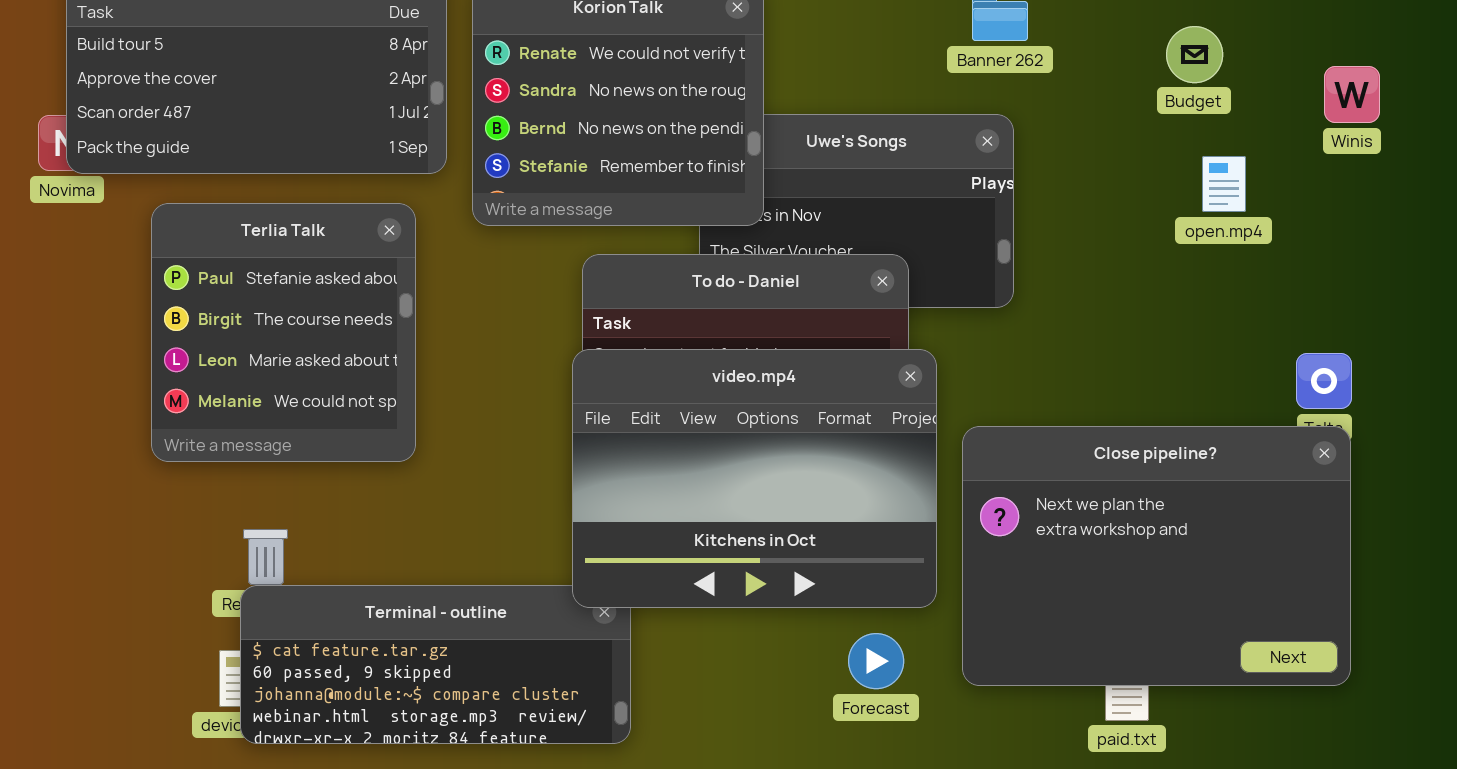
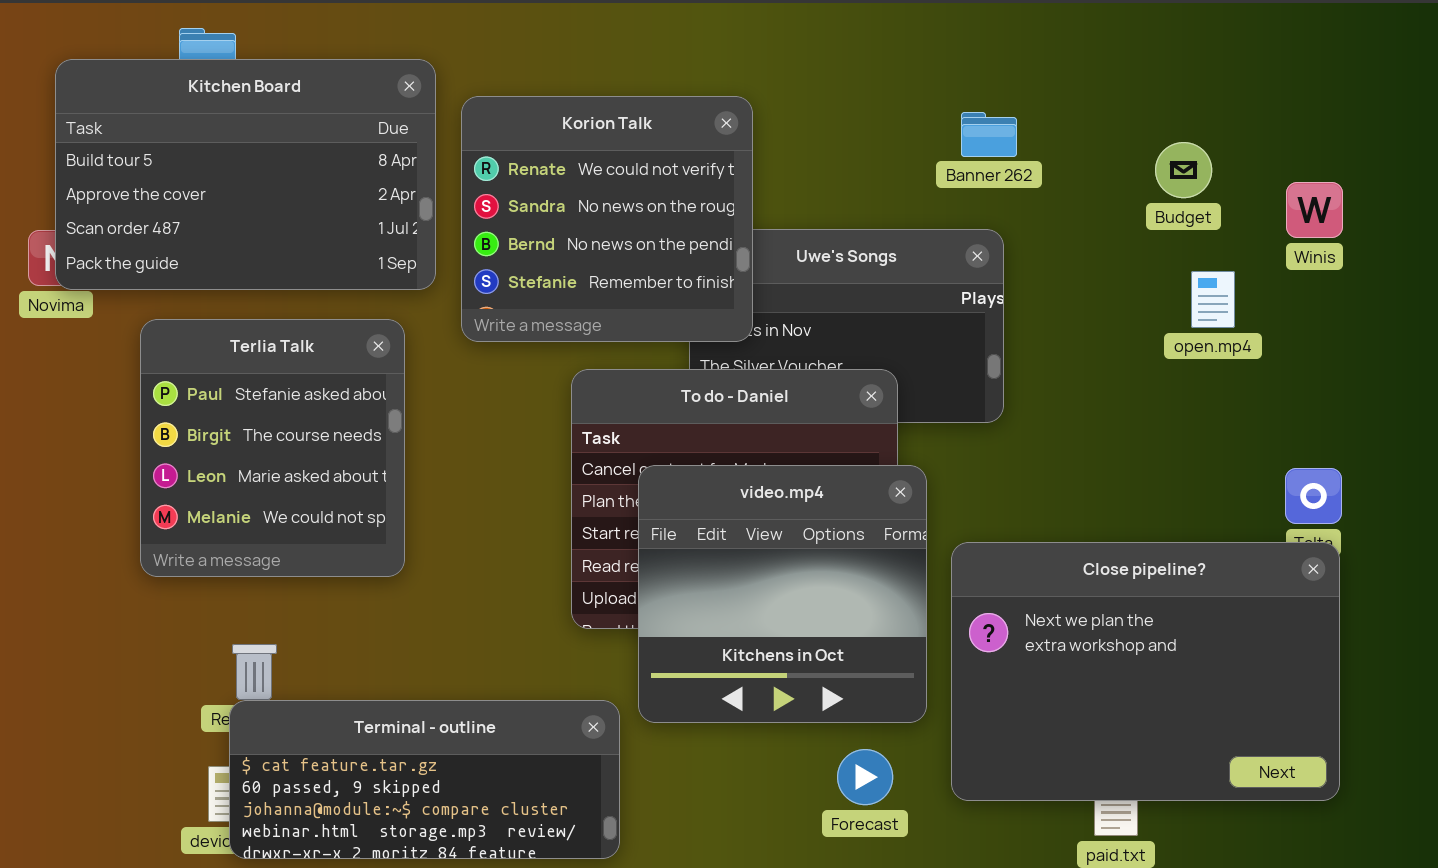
Winis: [1324,66,1380,123] -> [1286,182,1343,238], moved
video.mp4: [572,349,937,608] -> [638,465,927,723], resized

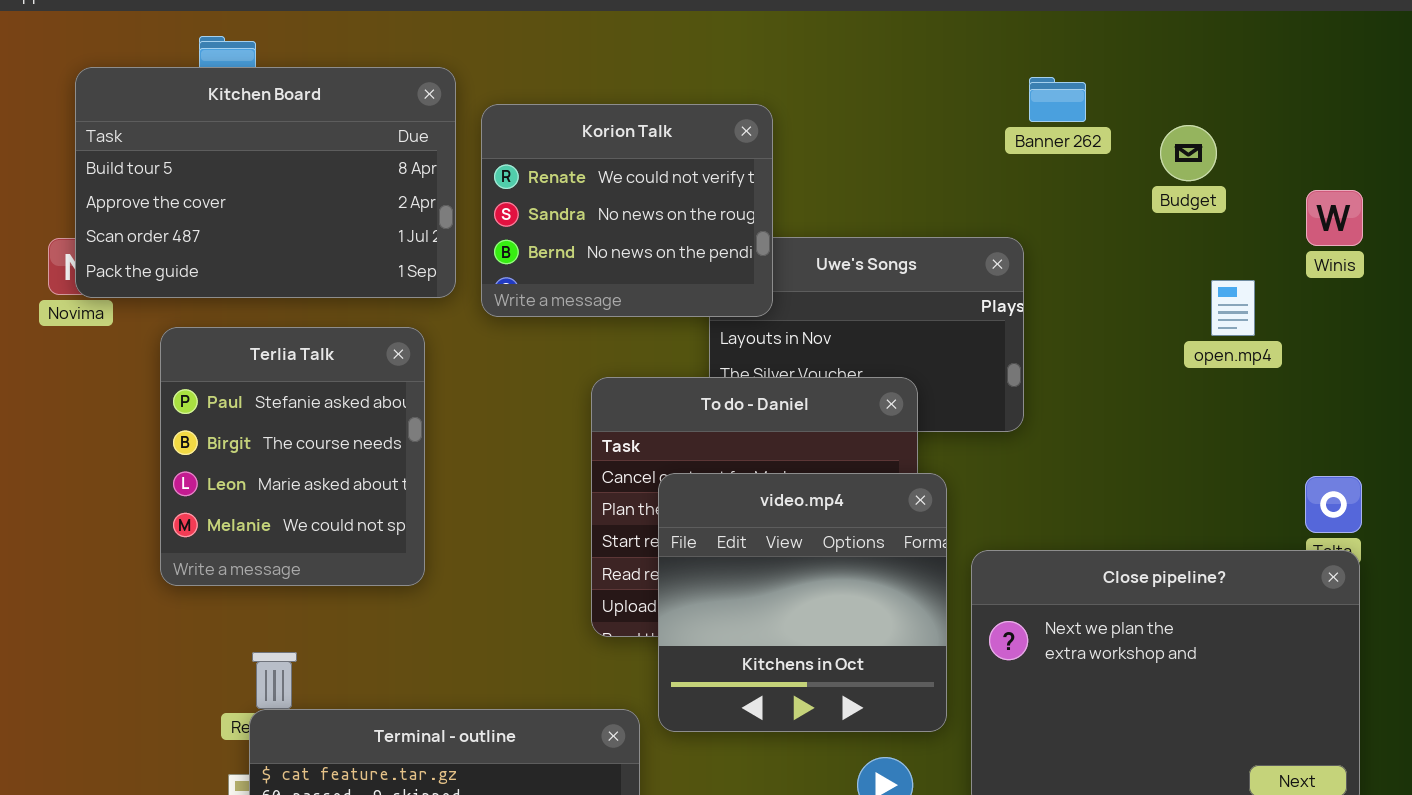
Korion Talk: [461,96,753,342] -> [481,104,773,317], resized
Banner 262: [961,112,1017,157] -> [1029,77,1086,122], moved
Budget: [1155,142,1212,198] -> [1160,125,1217,181], moved

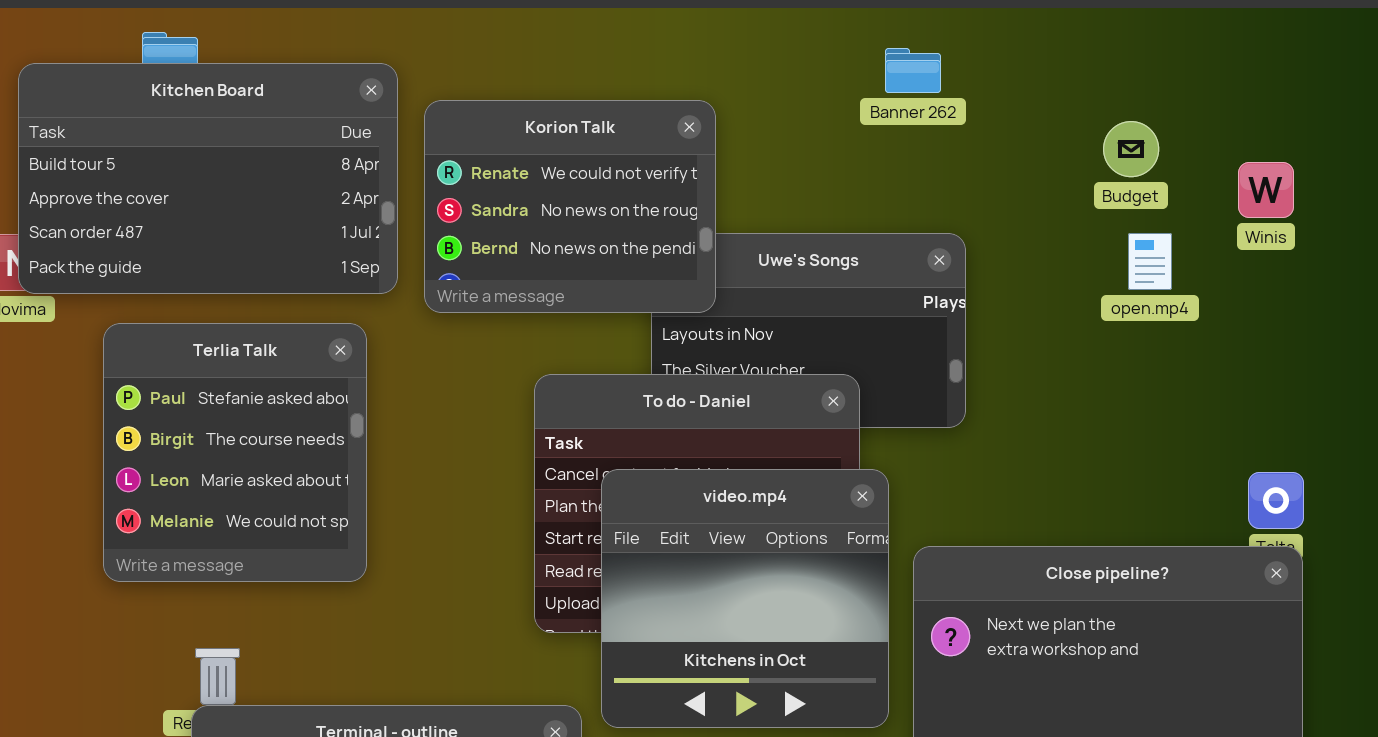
Banner 262: [1029,77,1086,122] -> [885,48,941,93], moved
Winis: [1306,190,1363,246] -> [1238,162,1294,218], moved
open.mp4: [1211,280,1255,336] -> [1128,233,1172,290], moved

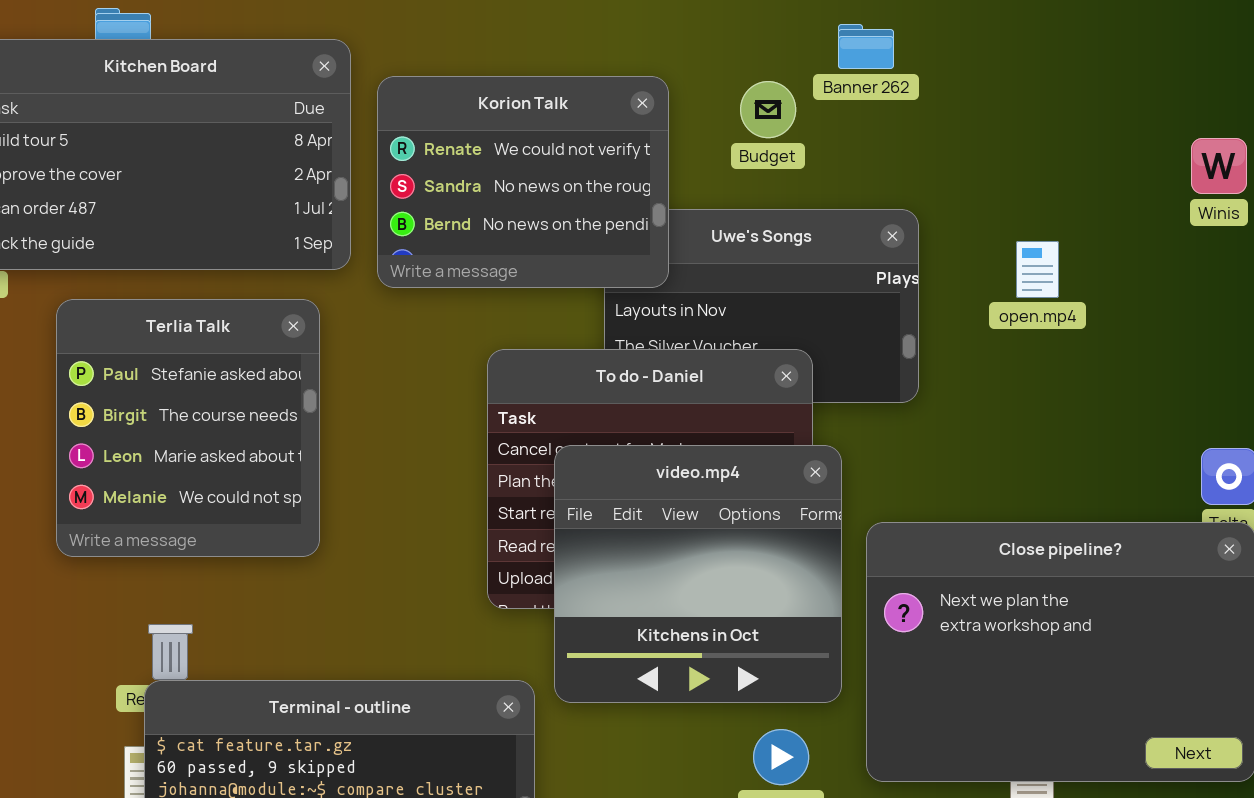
Budget: [1103,121,1159,177] -> [740,81,796,138], moved
open.mp4: [1128,233,1172,290] -> [1016,241,1059,298], moved

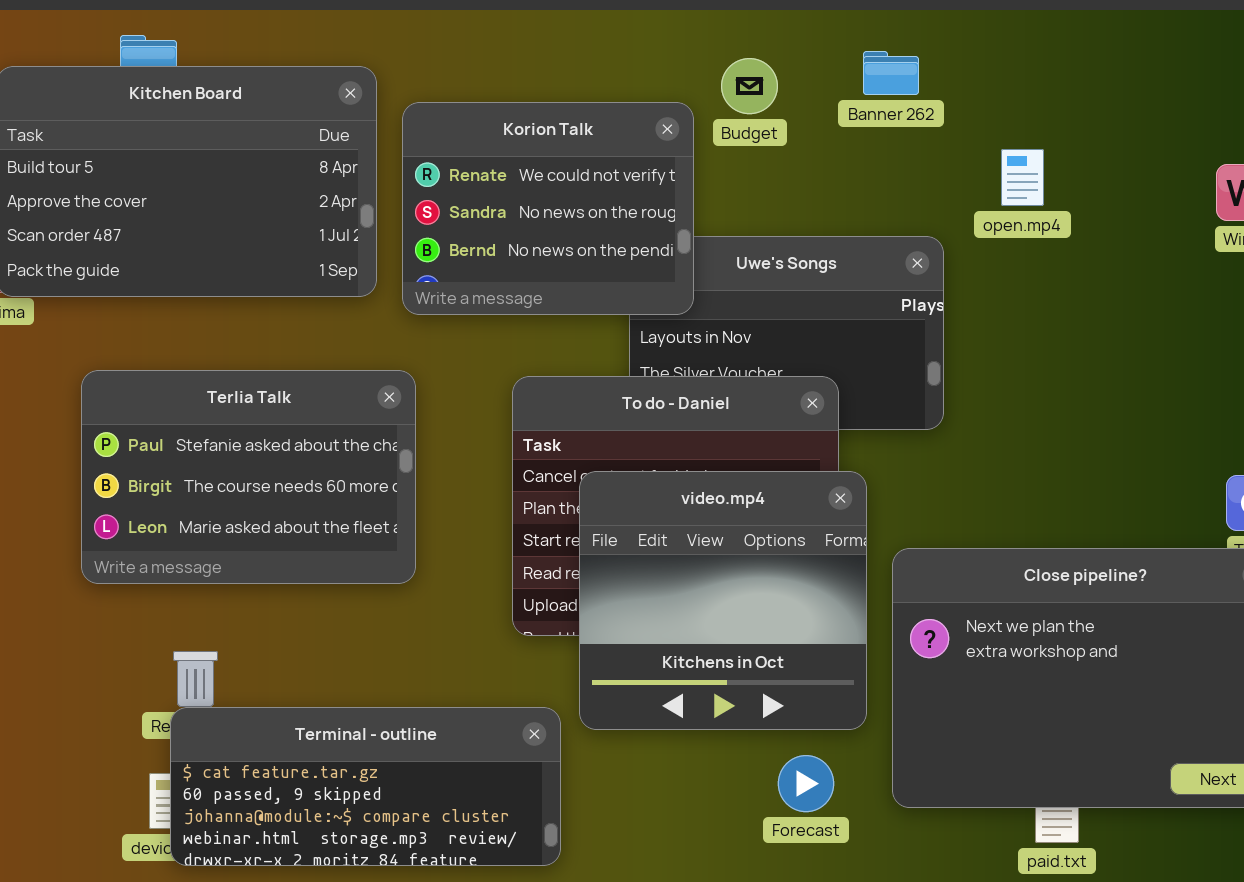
Budget: [740,81,796,138] -> [721,58,778,114], moved
open.mp4: [1016,241,1059,298] -> [1001,149,1044,206], moved
Terlia Talk: [56,299,320,557] -> [81,370,416,584], resized

